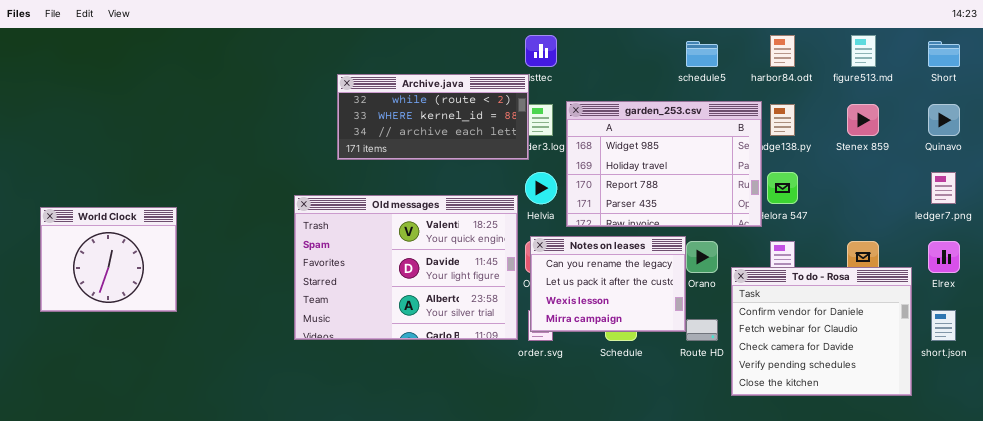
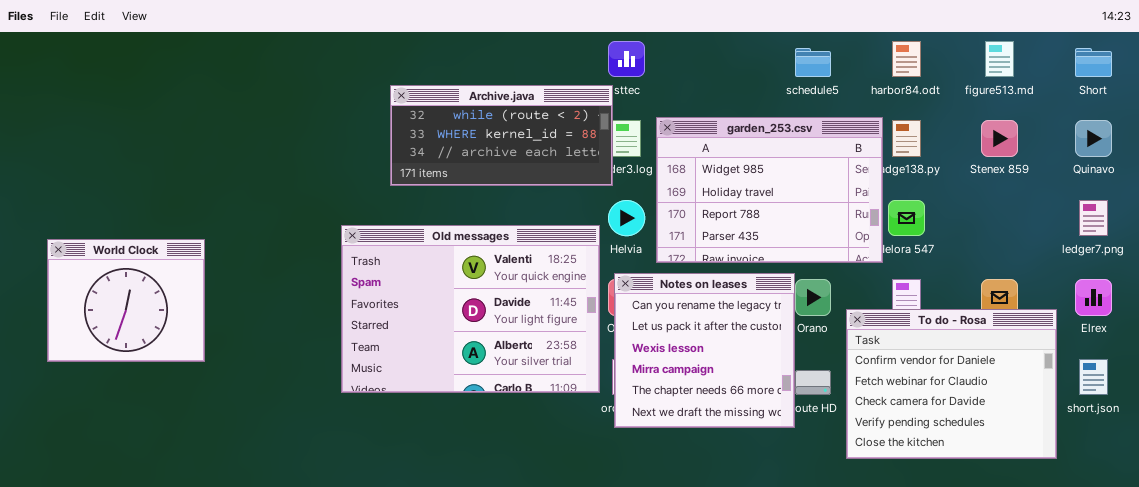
Notes on leases: [530,236,686,332] -> [614,273,795,428], resized

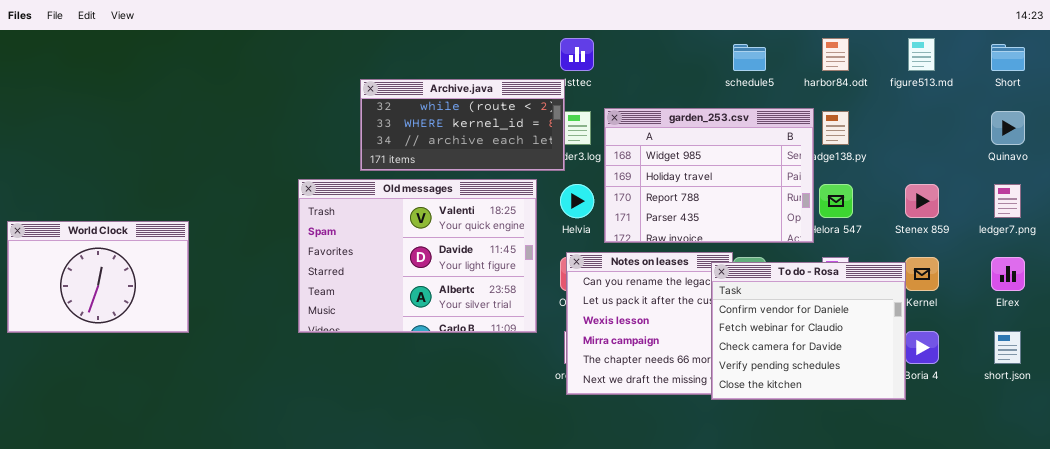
Stenex 859: [981,120,1018,157] -> [905,184,939,218], moved
Old messages: [341,225,600,393] -> [298,179,537,333], moved
World Clock: [47,239,205,362] -> [7,221,189,333], resized
To do - Rosa: [846,309,1057,459] -> [711,262,906,400], moved

